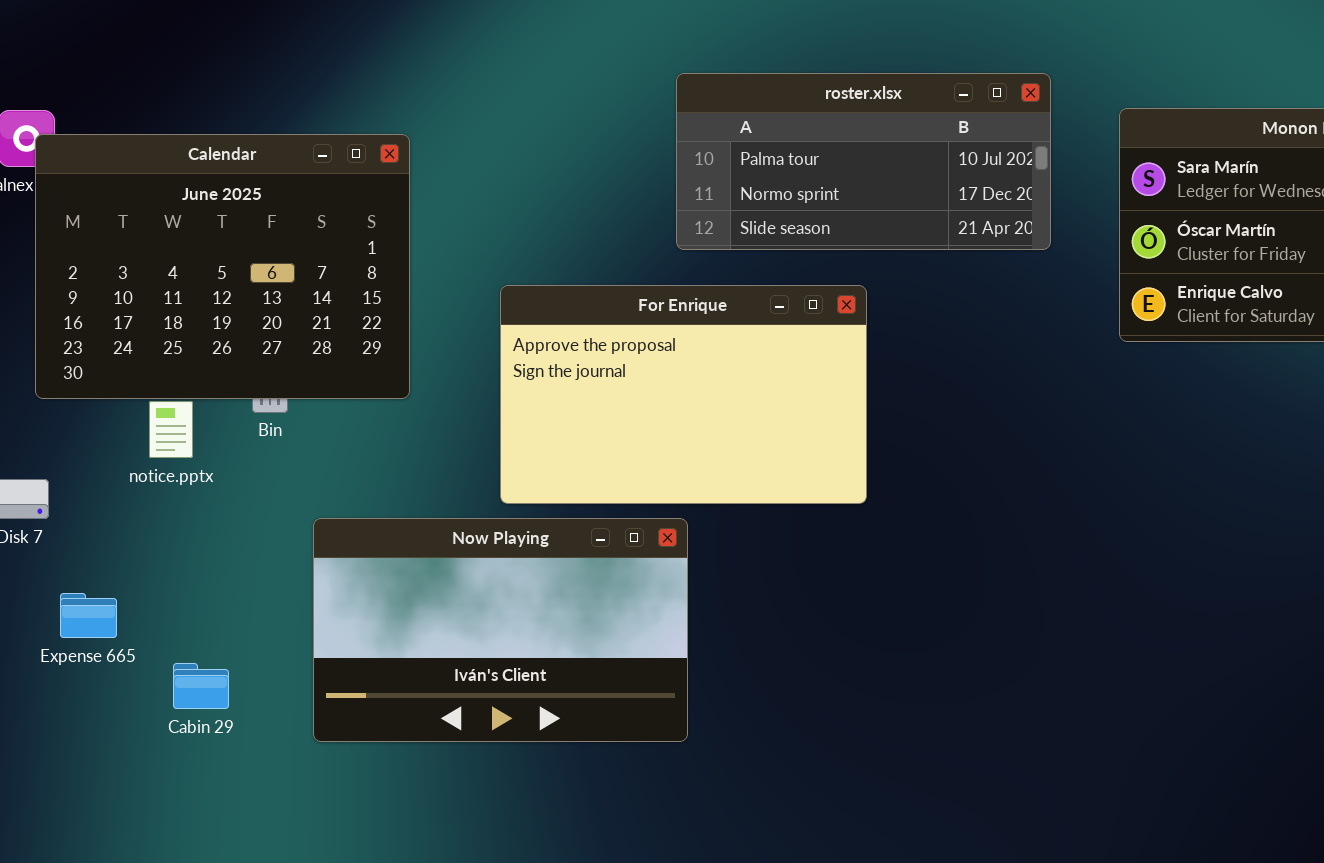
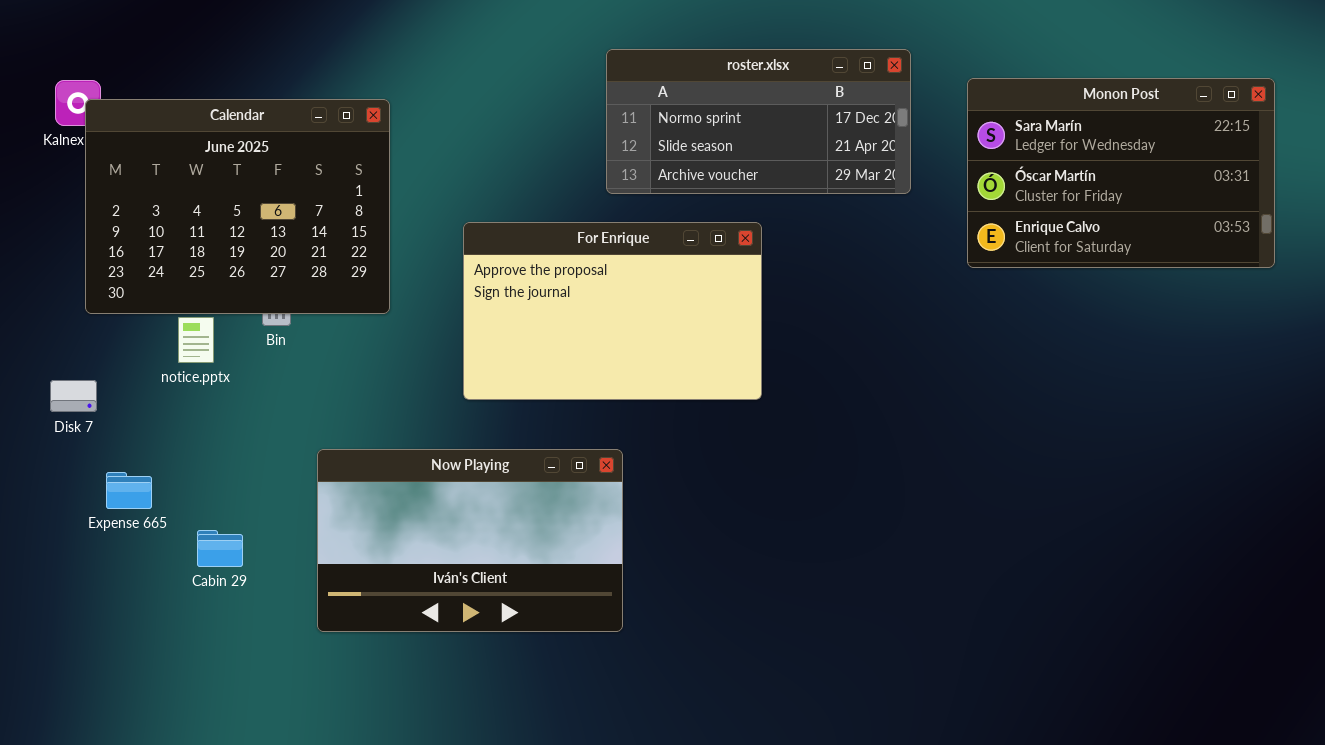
roster.xlsx: [676,73,1051,250] -> [606,49,911,194], scrolled down 1 row
Now Playing: [313,518,688,742] -> [317,449,623,632], moved

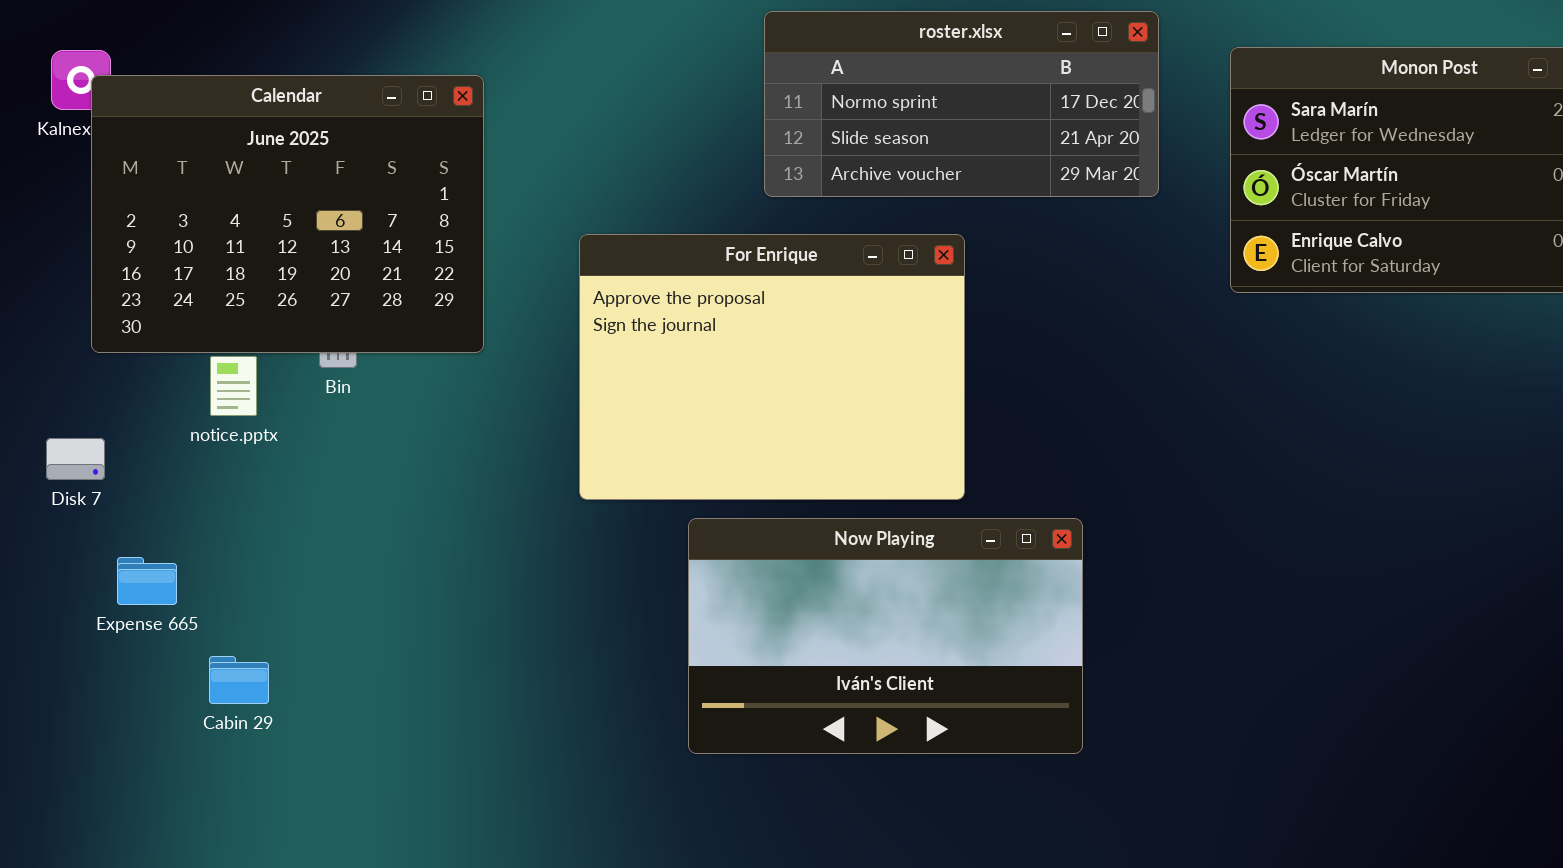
For Enrique: [463,222,762,400] -> [579,234,965,500], resized
Now Playing: [317,449,623,632] -> [688,518,1083,754], moved
Cabin 29: [197,530,243,567] -> [209,656,269,704], moved

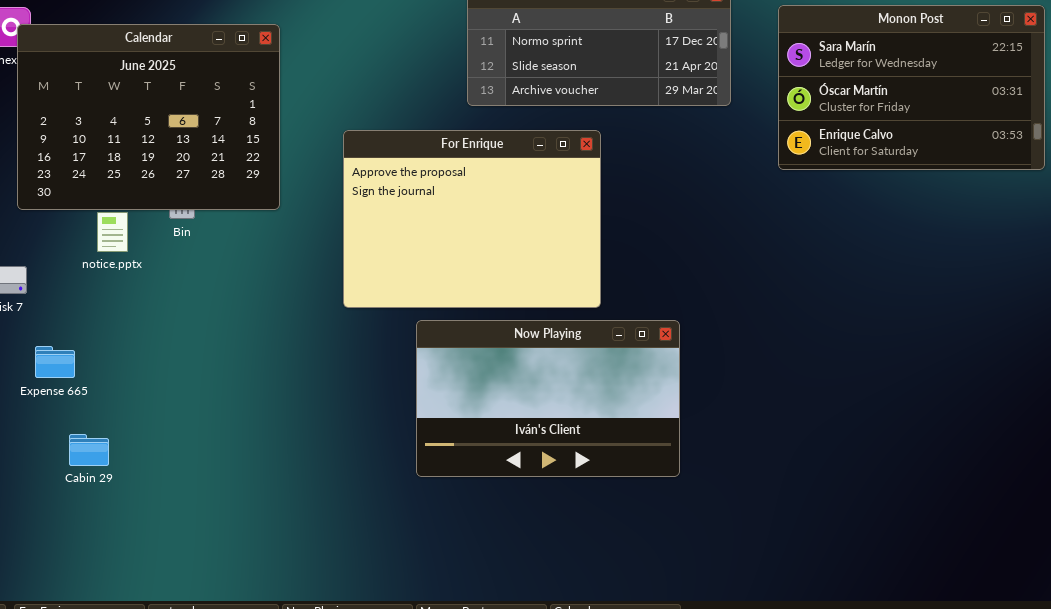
Cabin 29: [209,656,269,704] -> [69,434,109,466], moved

